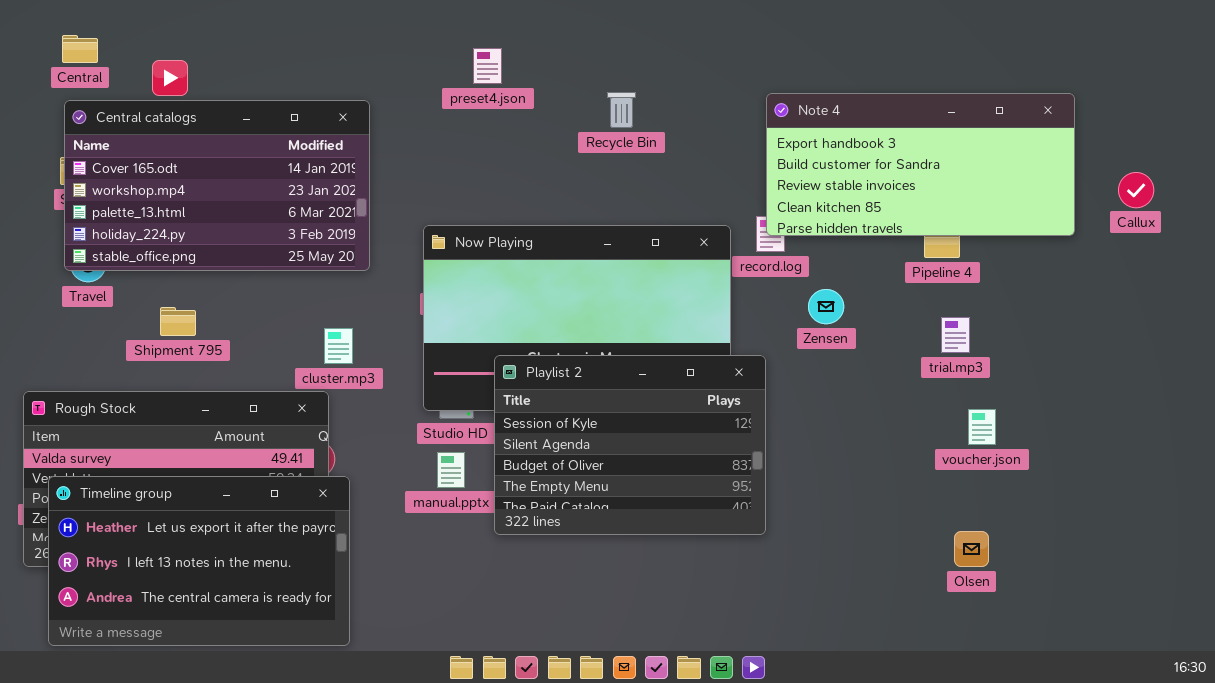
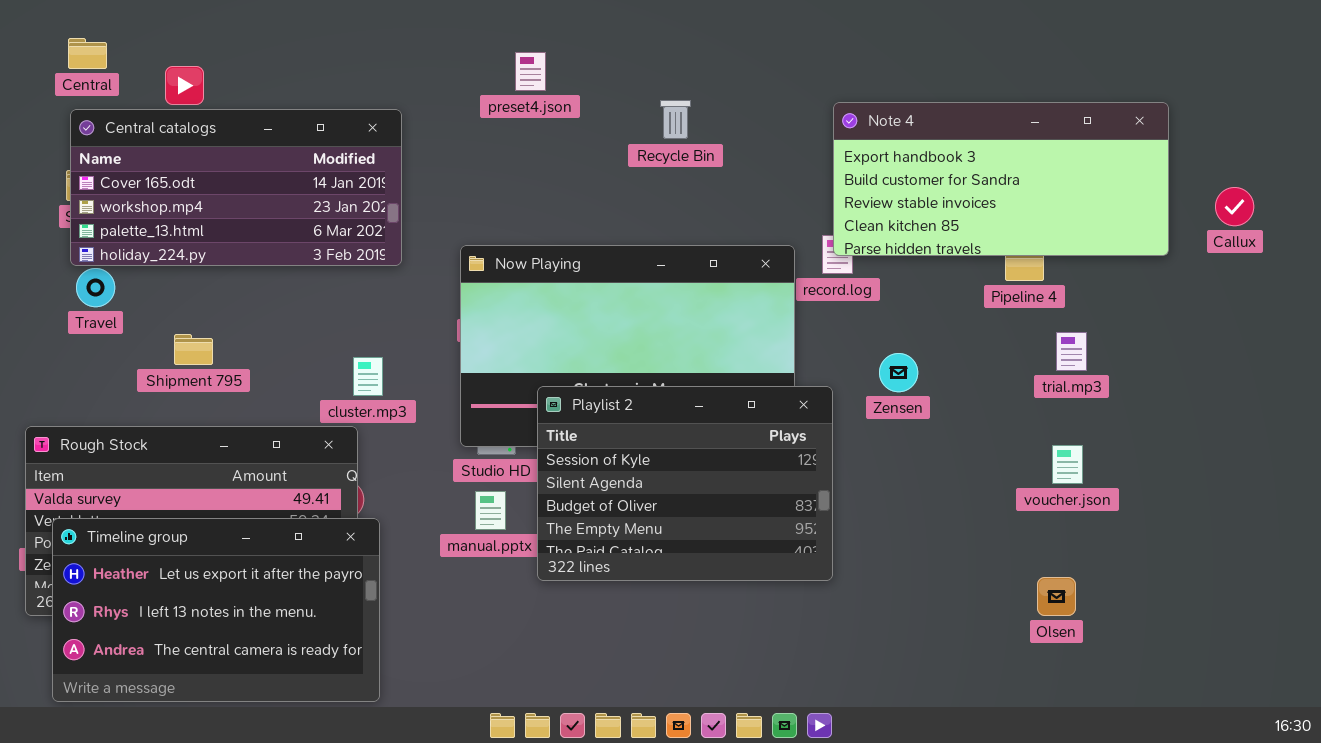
Central catalogs: [64,100,370,271] -> [70,109,402,266], resized
Zensen: [808,289,844,324] -> [879,353,918,392], moved
trial.mp3: [941,317,970,353] -> [1056,332,1087,371], moved

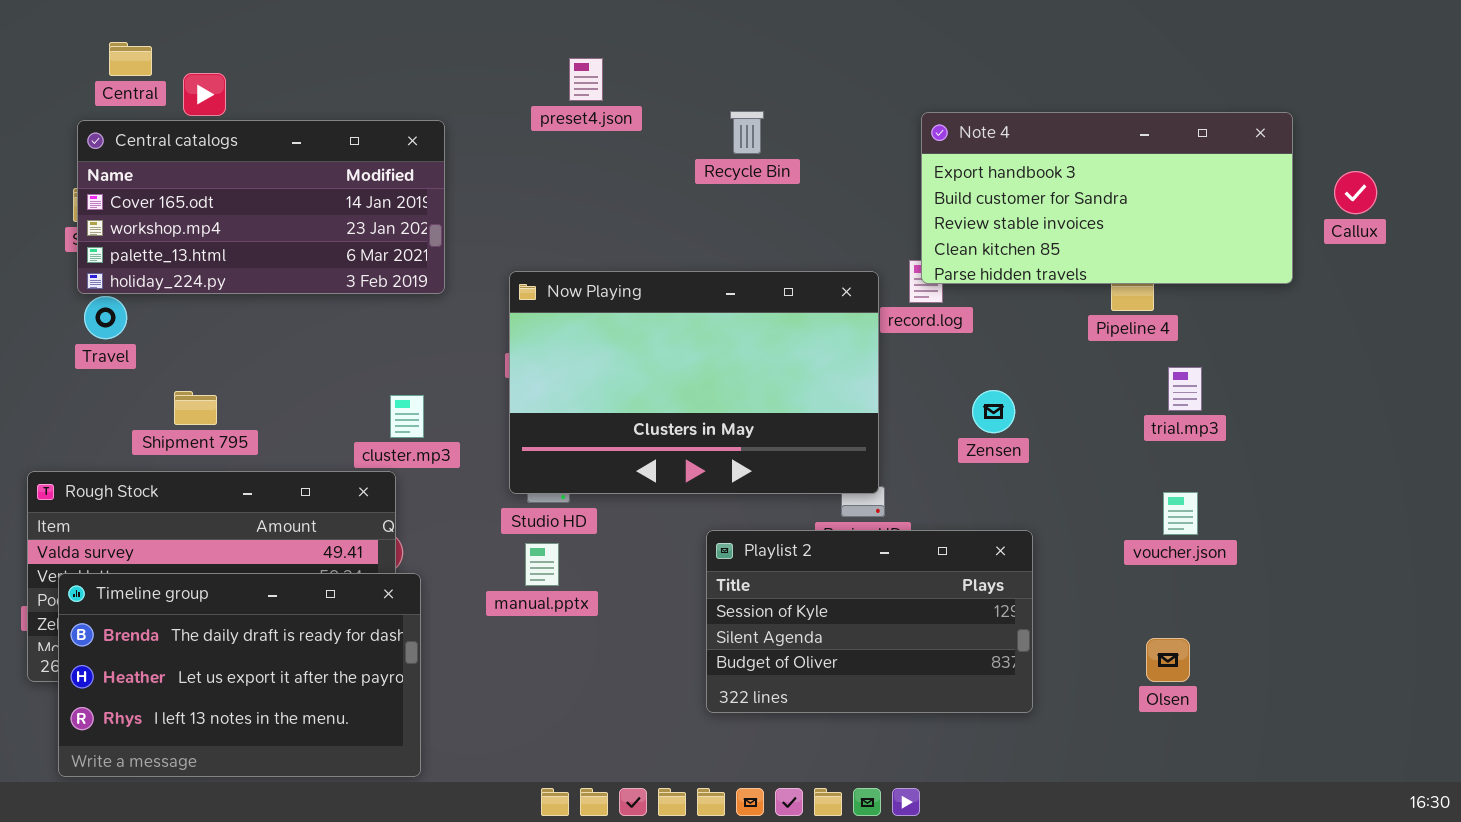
Central: [68,38,107,69] -> [109,42,152,76], moved
Callux: [1215,187,1254,226] -> [1334,171,1377,214], moved
Shipment 795: [174,334,213,365] -> [174,391,217,425], moved
Playlist 2: [537,386,833,581] -> [706,530,1033,713], moved, resized
Timeline group: [52,518,380,702] -> [58,573,421,777], scrolled up 1 row

